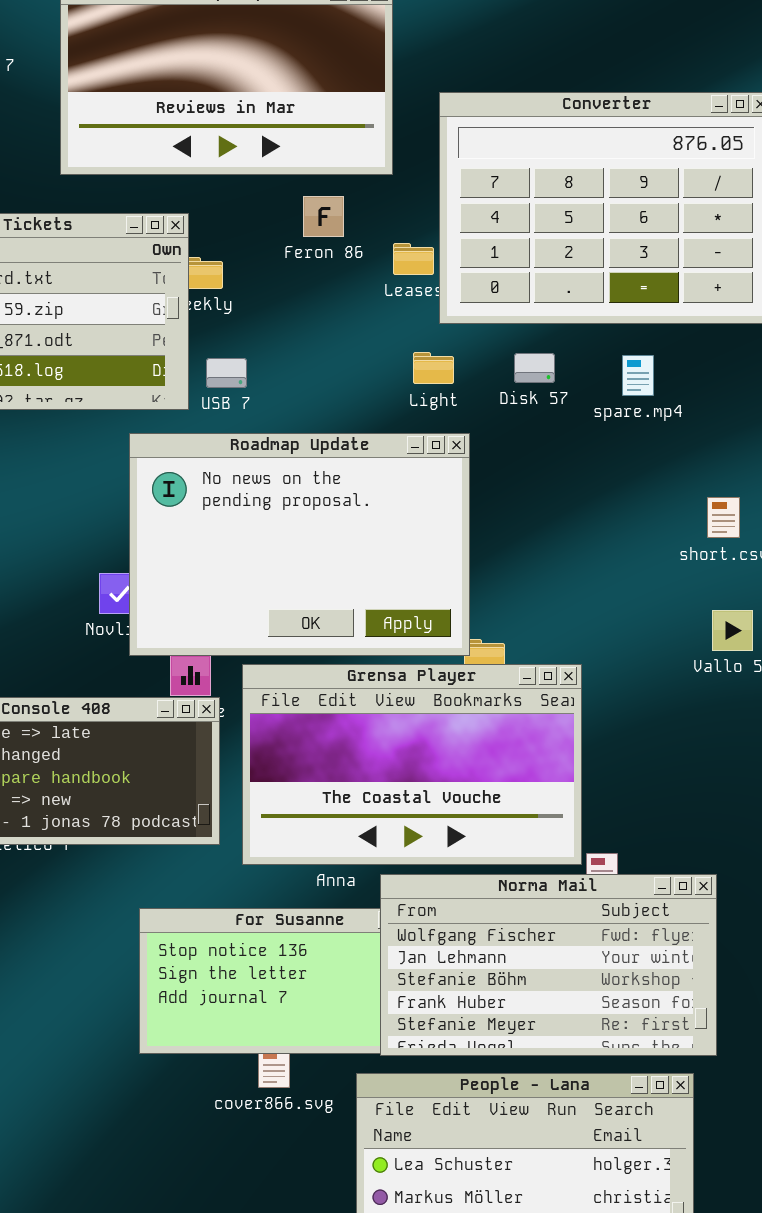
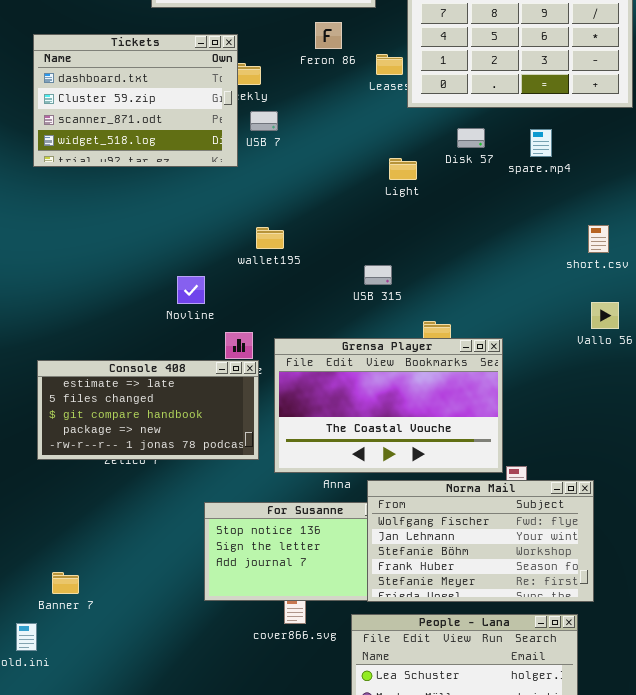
Light: [413,352,454,384] -> [389,158,417,180], moved
USB 7: [206,358,247,388] -> [250,111,278,131], moved
Roadmap Update: [129,433,470,656] -> none, closed

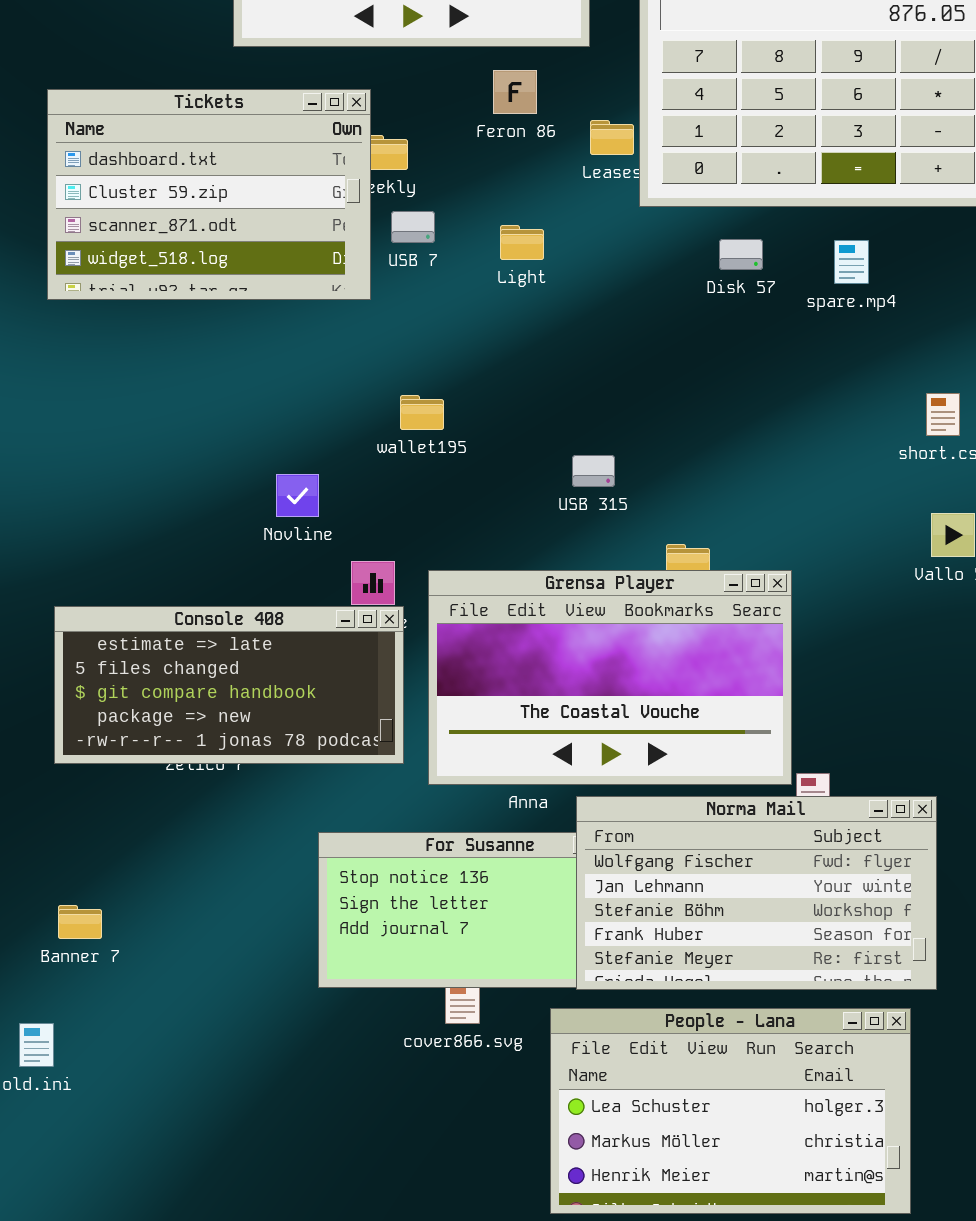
Light: [389,158,417,180] -> [500,225,544,260], moved
Banner 7: [52,572,79,594] -> [58,905,102,939], moved

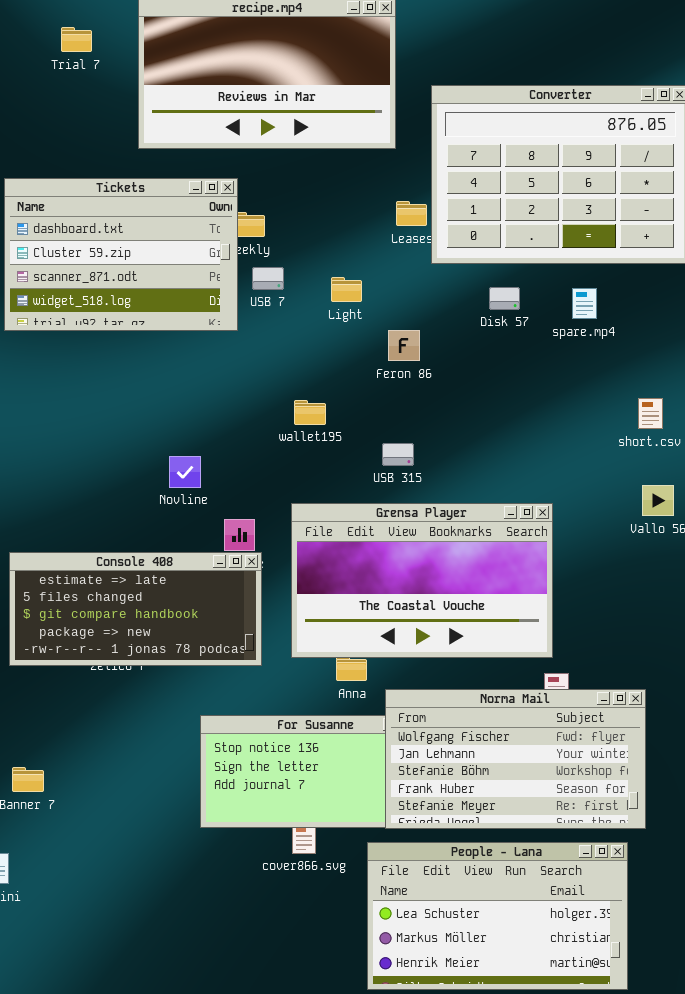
Feron 86: [493,70,537,114] -> [388,330,420,361], moved
wallet195: [400,395,444,430] -> [294,400,326,425], moved
Grensa Player: [428,570,792,785] -> [291,503,553,658], moved

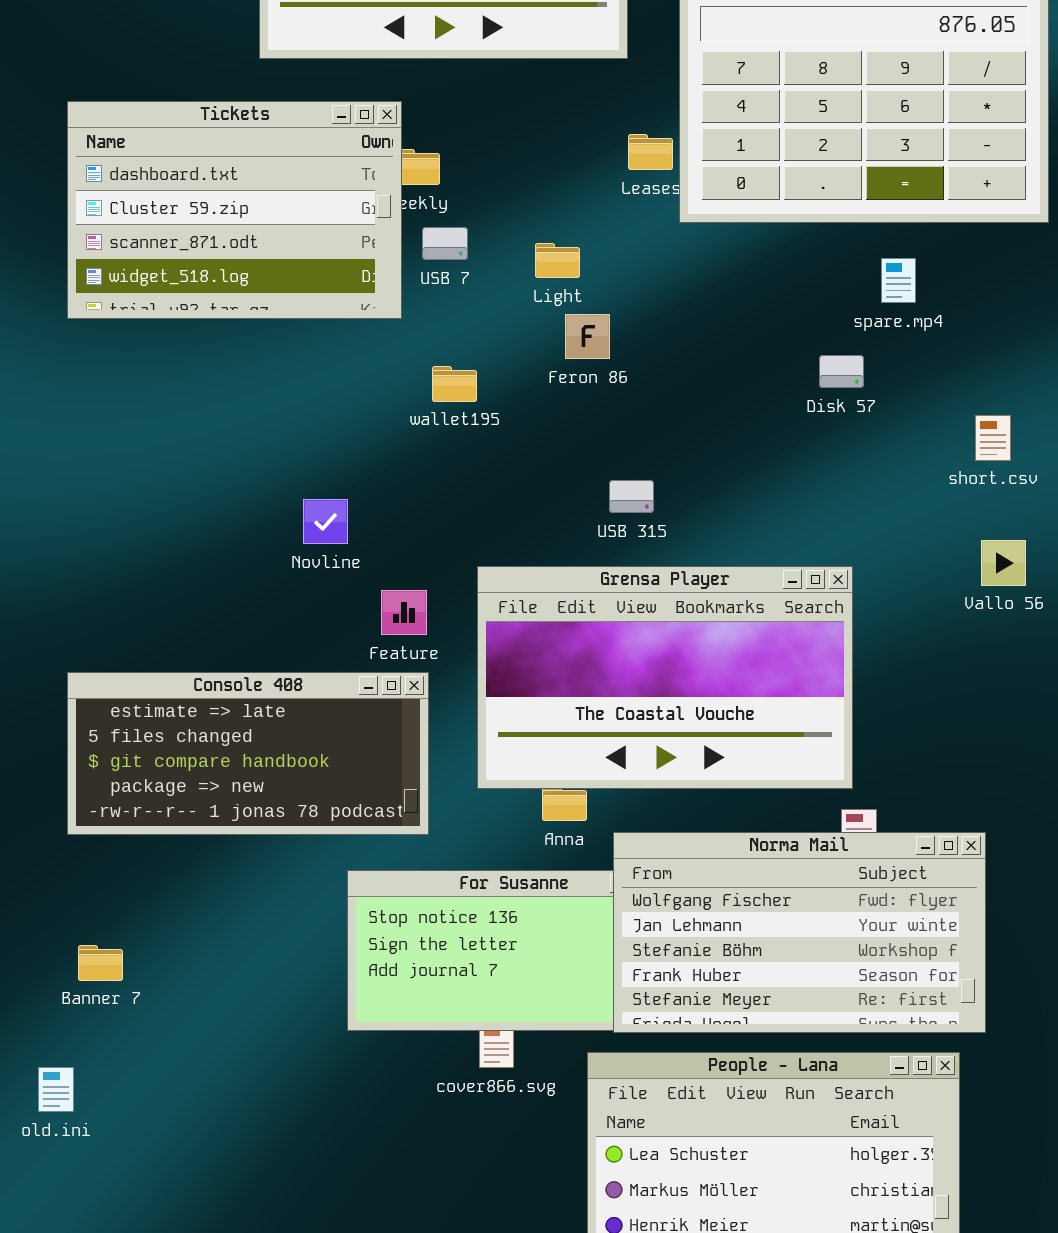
Disk 57: [489,287,520,310] -> [819,355,864,388], moved
Feron 86: [388,330,420,361] -> [565,314,610,359], moved
wallet195: [294,400,326,425] -> [432,366,477,402], moved
Console 408: [9,552,262,666] -> [67,672,429,835], moved

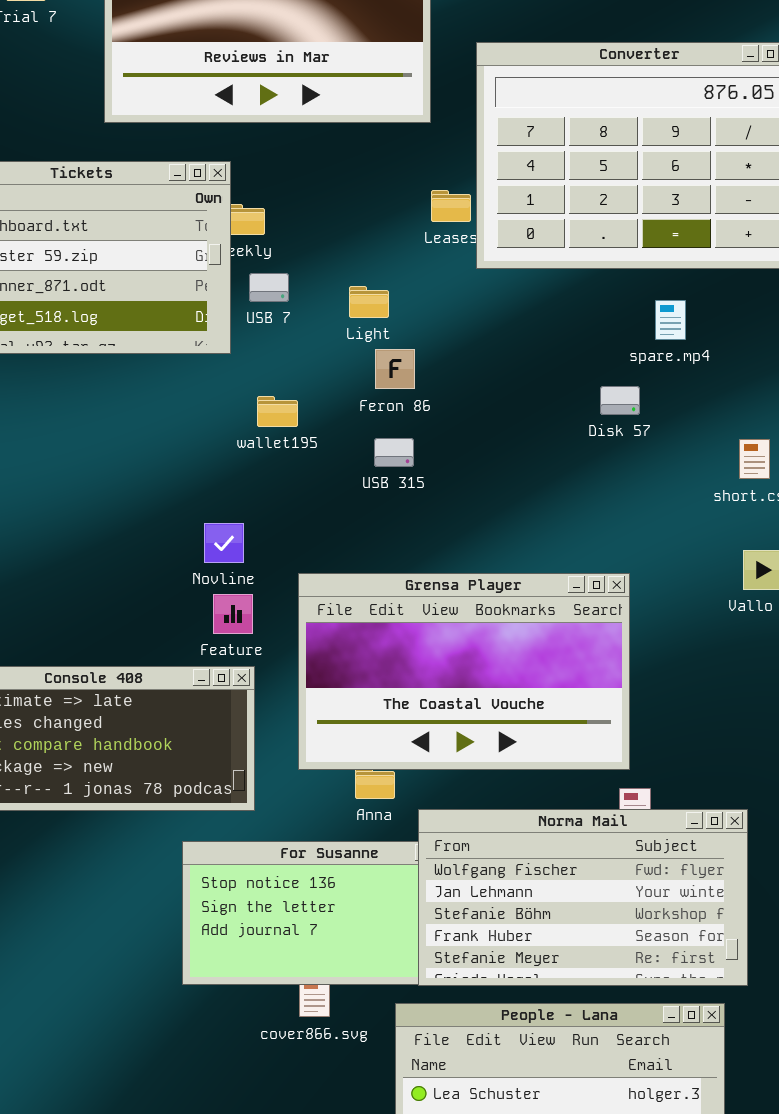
USB 315: [609,480,654,513] -> [374,438,414,467], moved
Novline: [303,499,348,544] -> [204,523,244,563], moved

